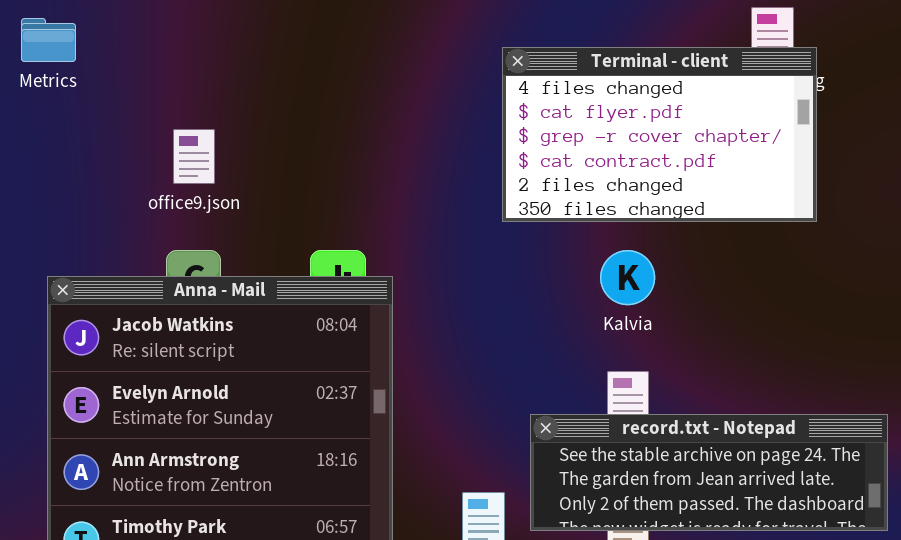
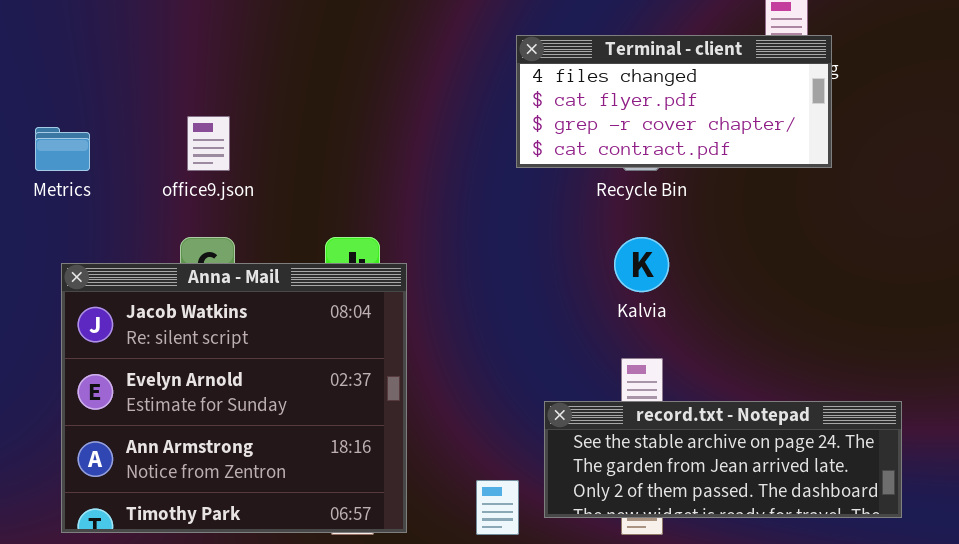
Metrics: [21,18,76,62] -> [35,127,90,171], moved
Terminal - client: [502,47,817,222] -> [516,35,832,168], resized

